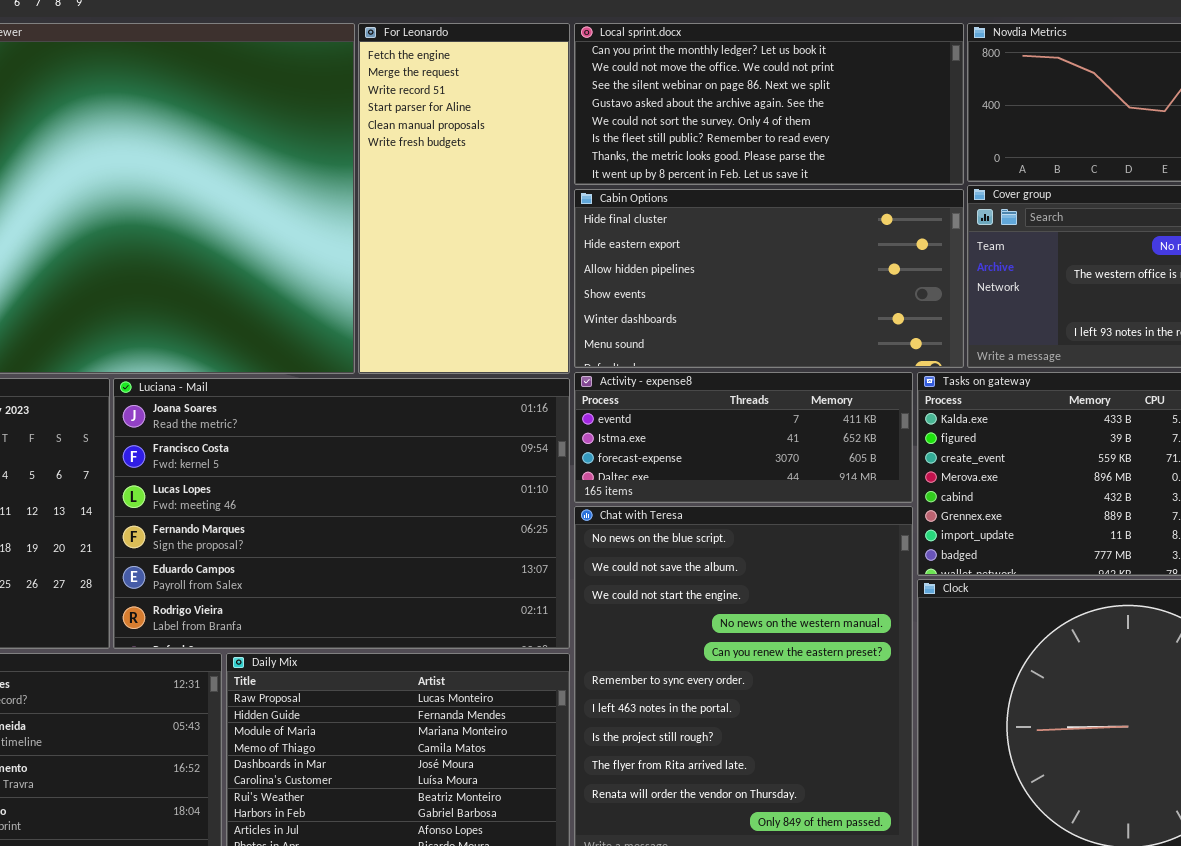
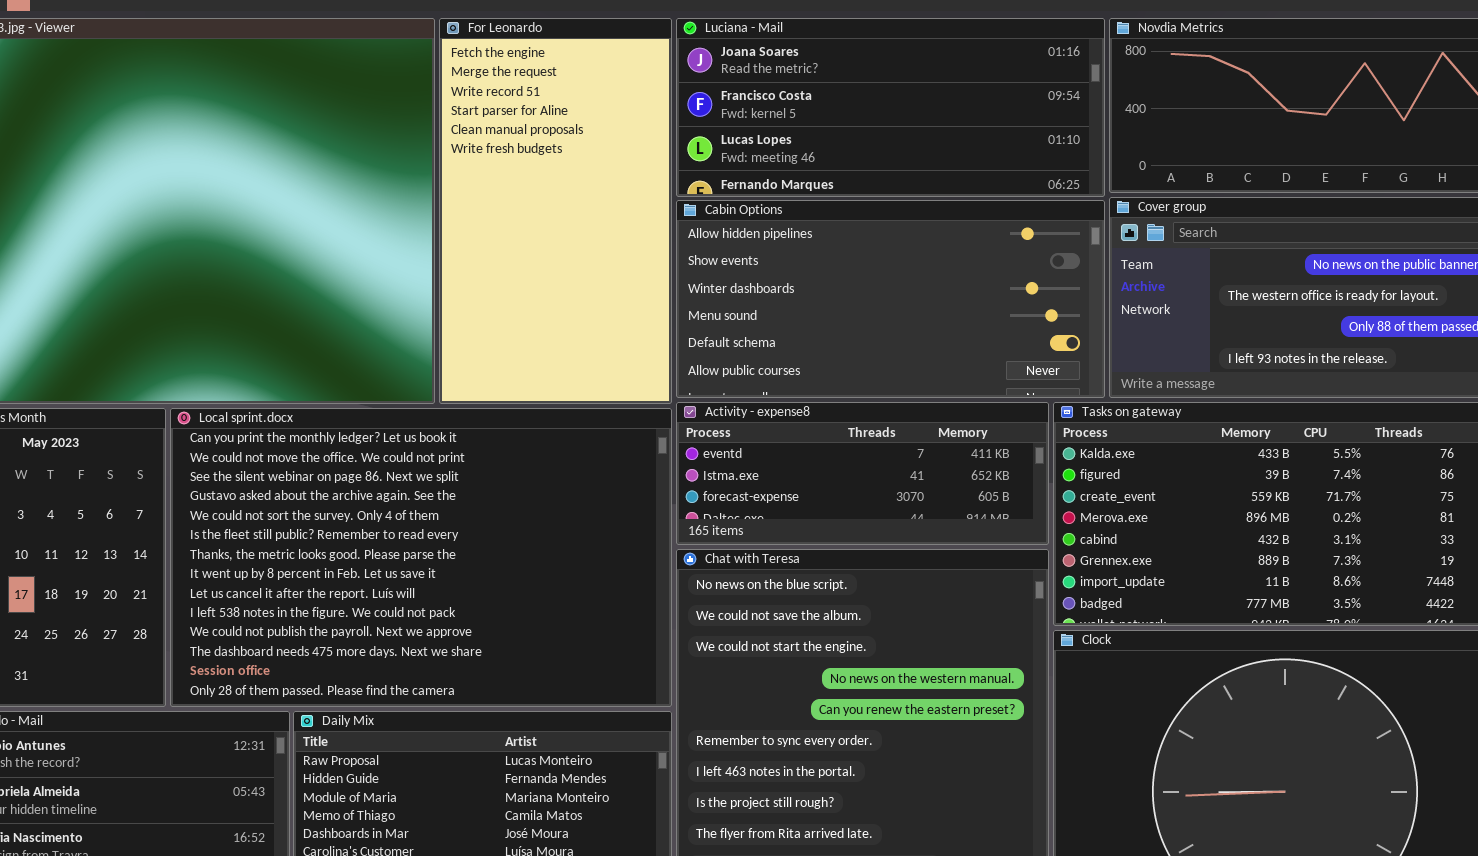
Local sprint.docx: [574,23,964,185] -> [170,408,672,707], moved, resized
Cabin Options: [574,189,964,368] -> [676,200,1105,398], scrolled down 2 rows
Luciana - Mail: [113,378,570,649] -> [676,18,1105,197], moved, resized

